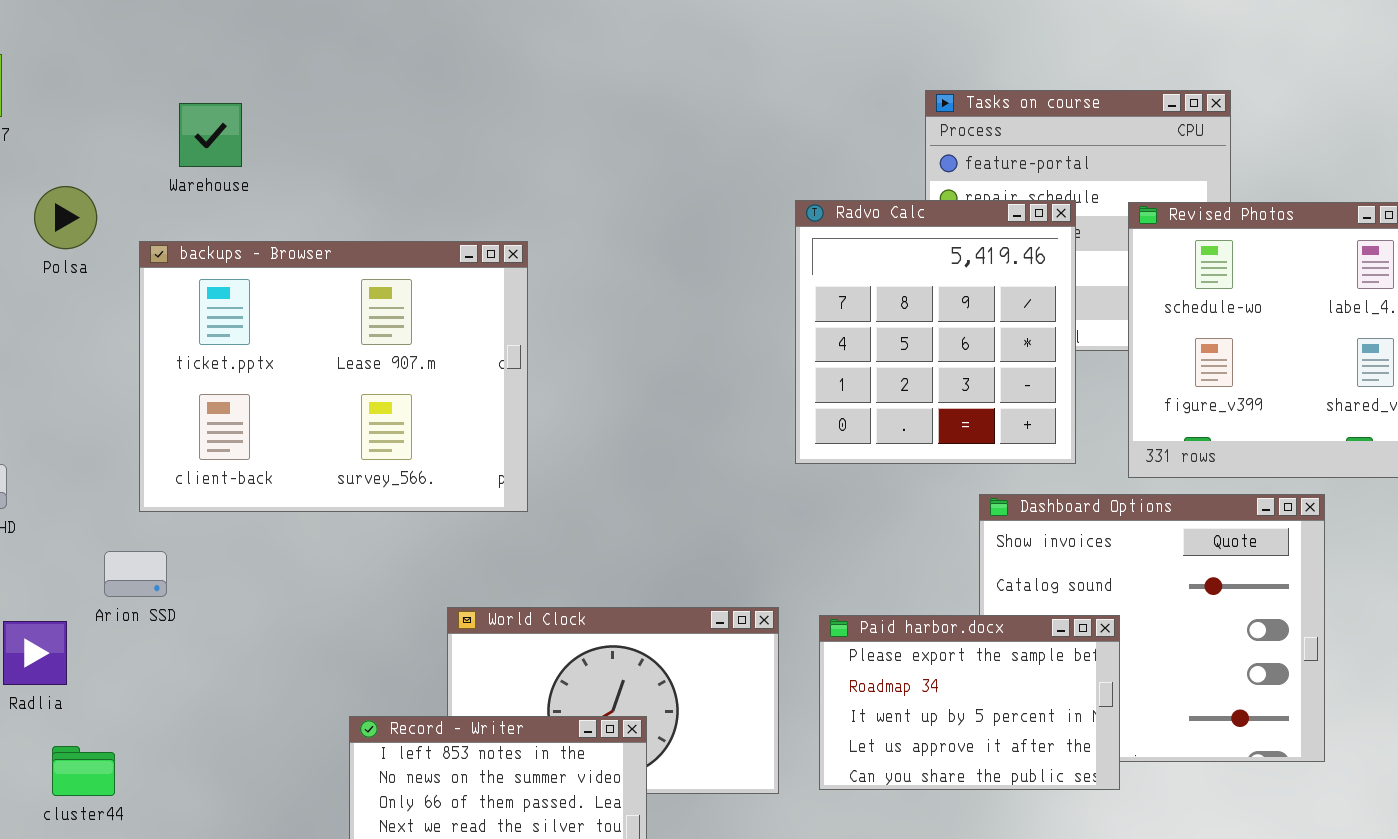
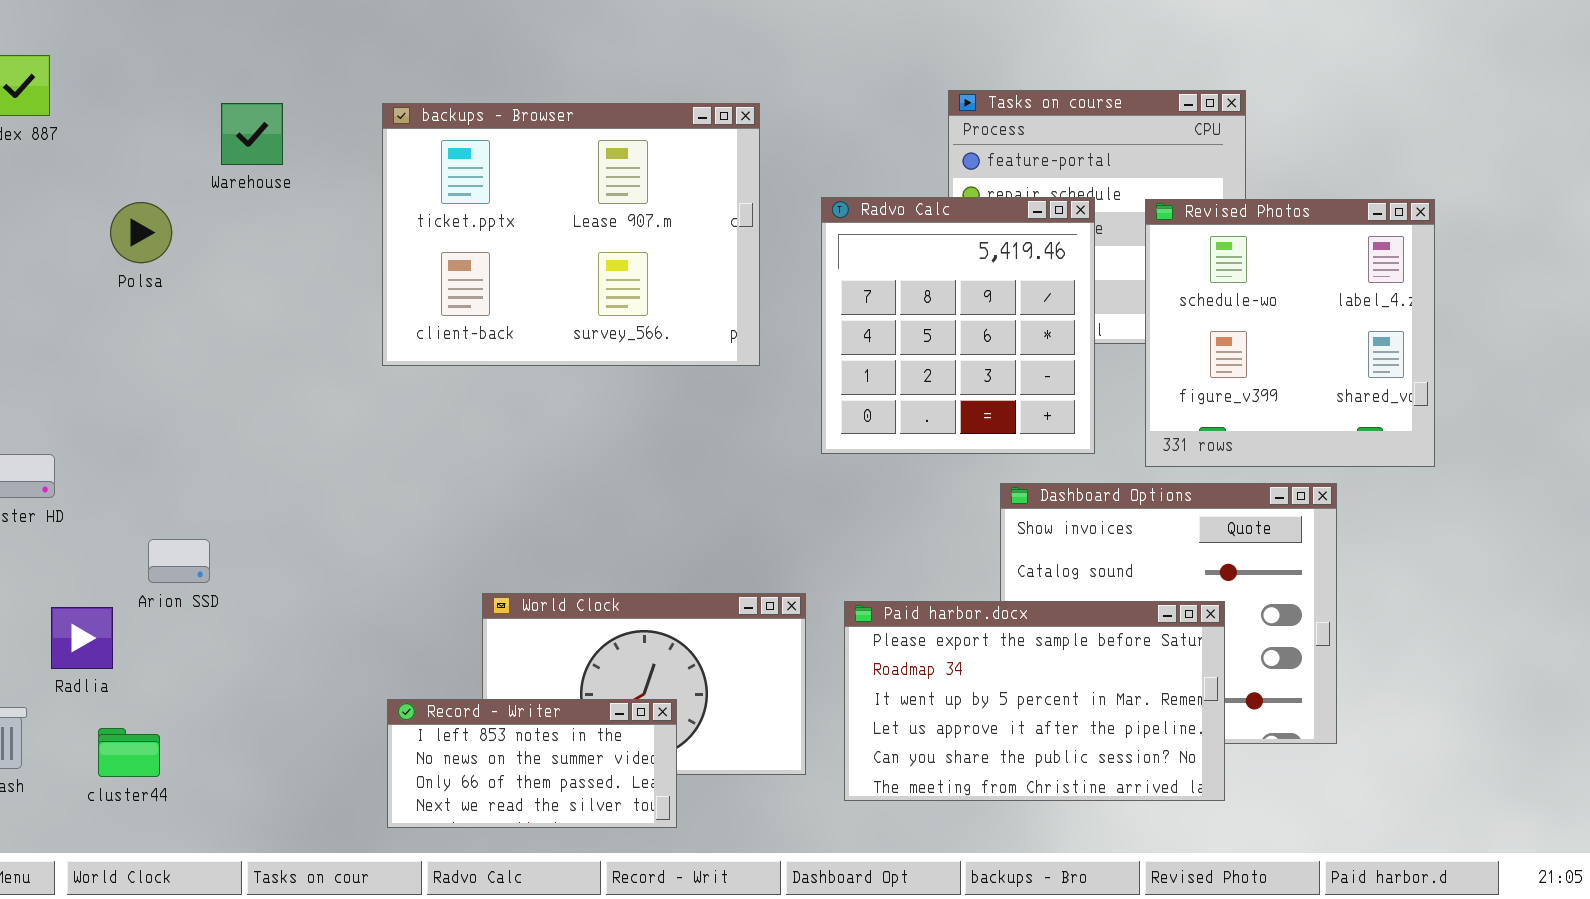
Polsa: [34,186,97,249] -> [110,202,172,263], moved
backups - Browser: [139,241,528,512] -> [382,103,760,366], moved
Paid harbor.docx: [819,615,1120,790] -> [844,601,1225,801], resized

